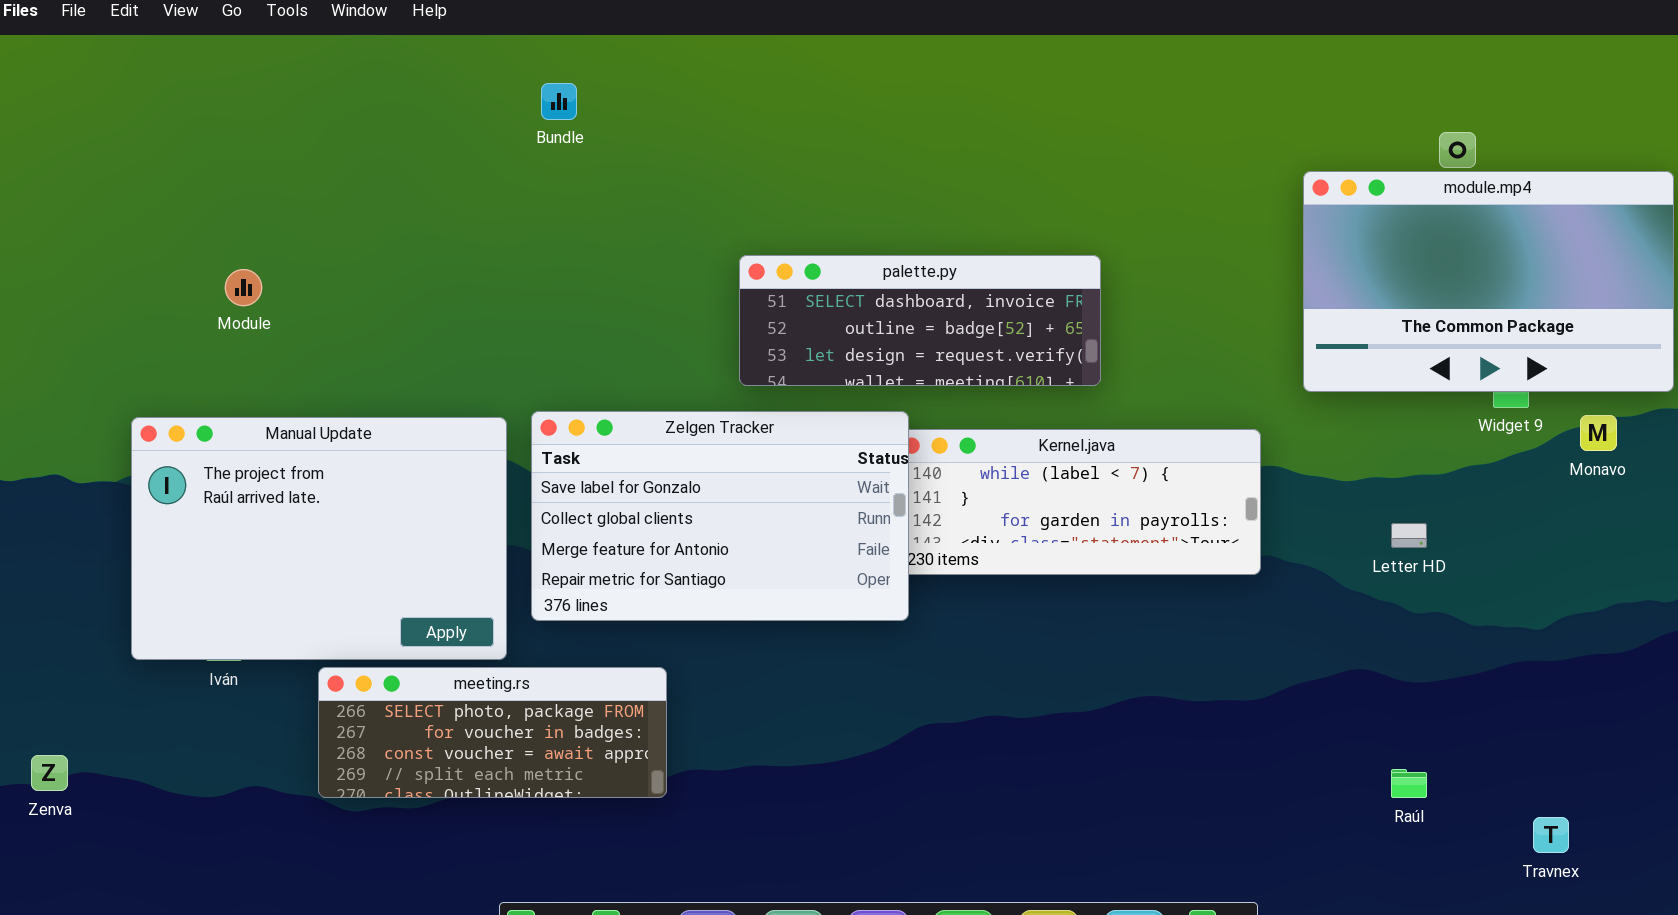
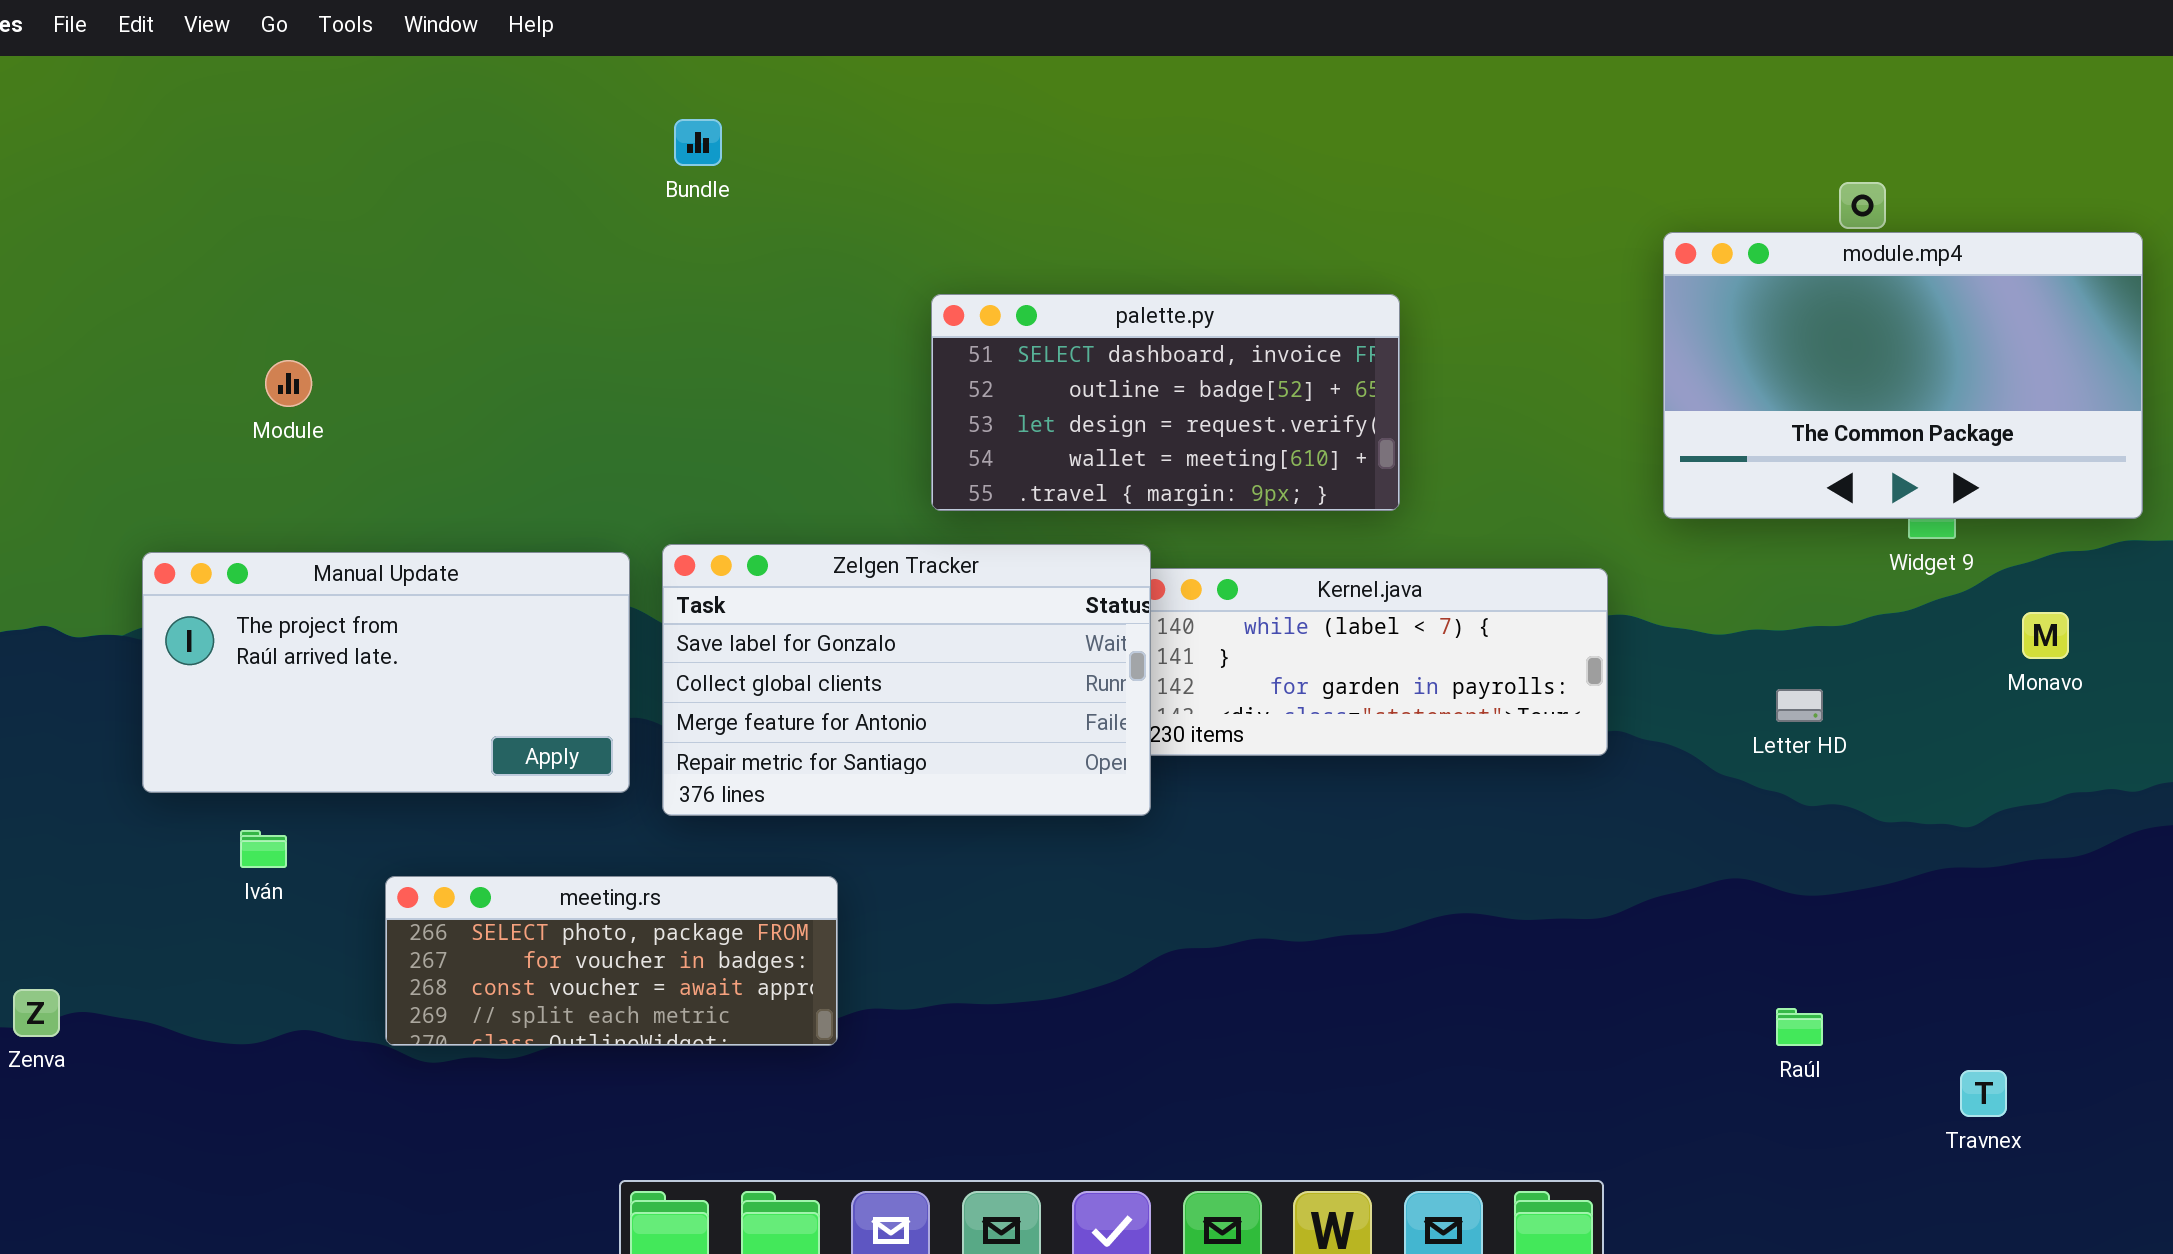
palette.py: [739,255,1101,386] -> [931,294,1400,511], resized
Monavo: [1580,415,1617,451] -> [2022,612,2069,659], moved
Manual Update: [131,417,507,660] -> [142,552,630,793], resized

